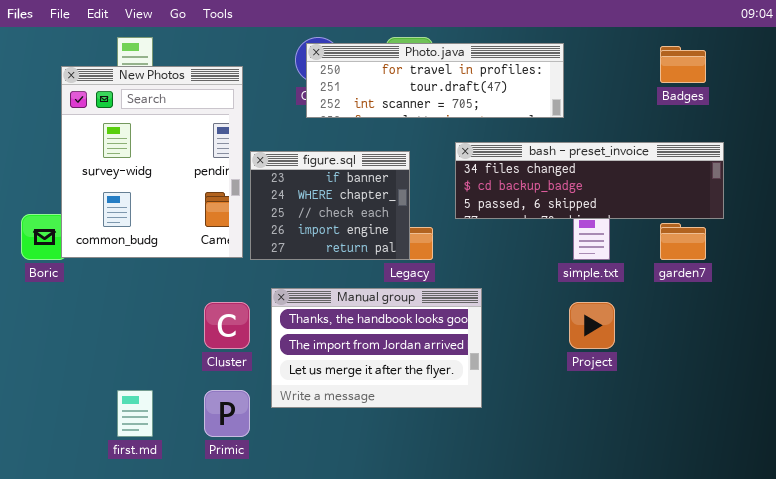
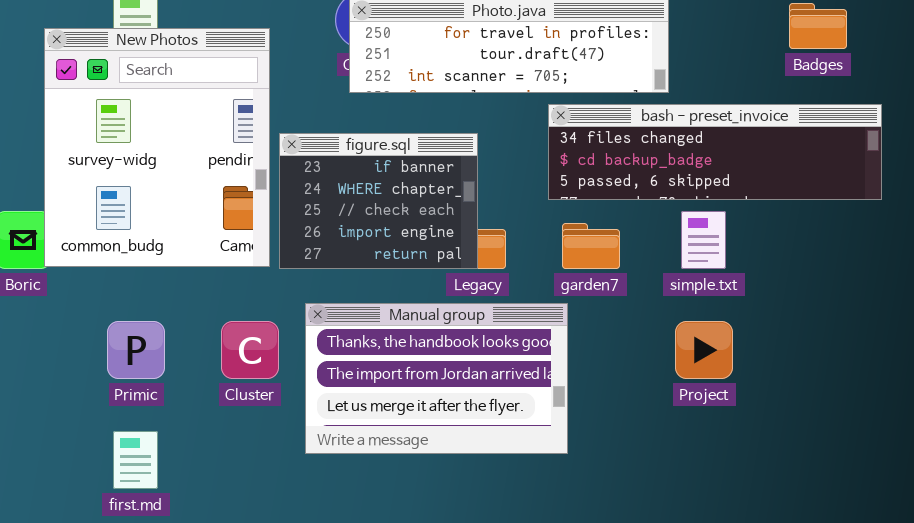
bash - preset_invoice: [455,142,724,219] -> [548,104,882,200], moved
garden7: [660,223,706,260] -> [562,223,620,269], moved
Primic: [204,390,250,437] -> [107,321,165,379], moved

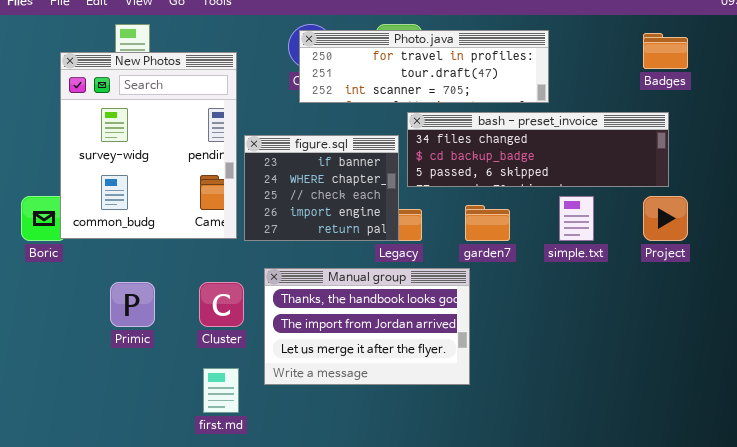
bash - preset_invoice: [548,104,882,200] -> [407,112,669,187], moved
Project: [675,321,733,379] -> [643,196,688,241], moved
first.md: [113,431,158,489] -> [203,368,239,413], moved

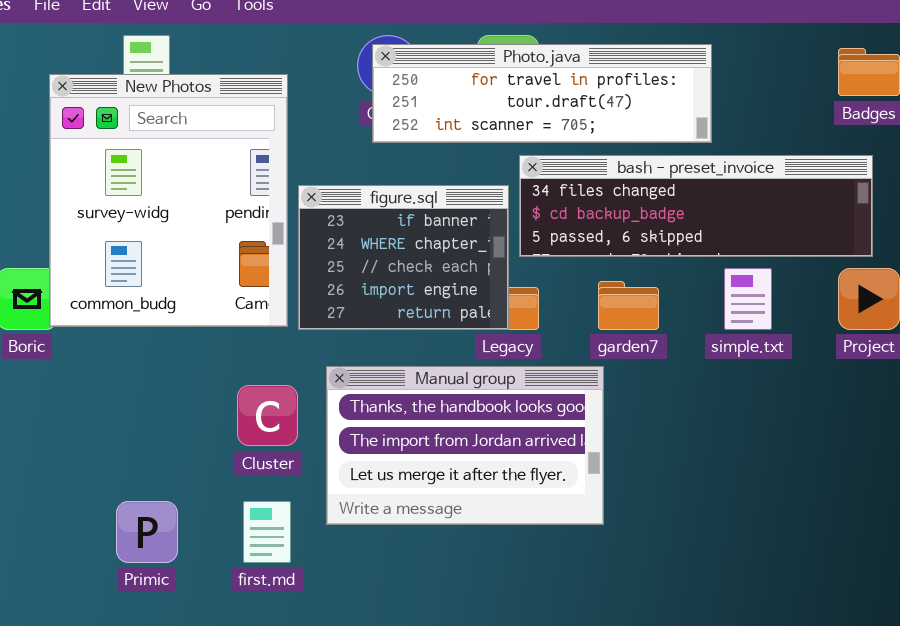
Primic: [110,282,155,327] -> [116,501,178,563], moved

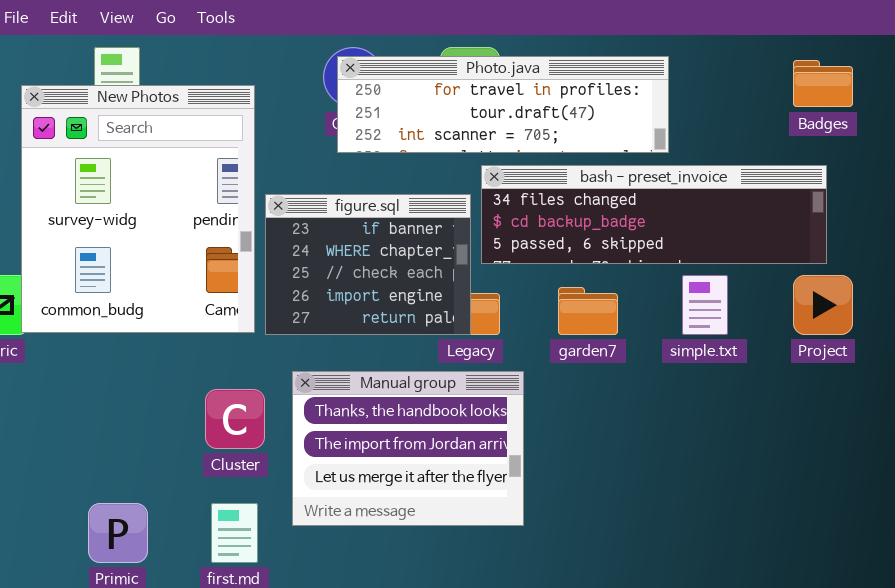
Manual group: [326,366,604,525] -> [292,371,524,526], resized

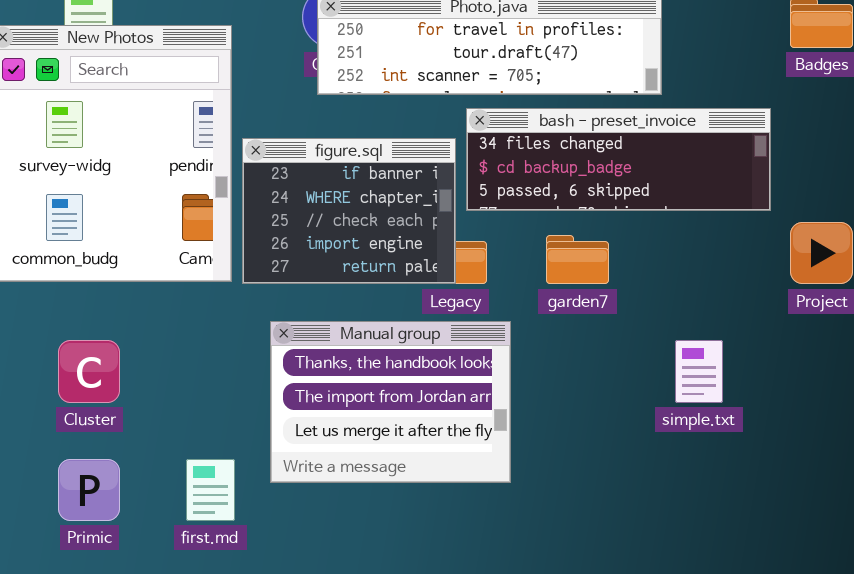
bash - preset_invoice: [481,165,827,264] -> [466,108,771,211], resized
simple.txt: [682,275,728,335] -> [675,340,723,403], moved
Cluster: [205,389,265,449] -> [58,340,120,403], moved

